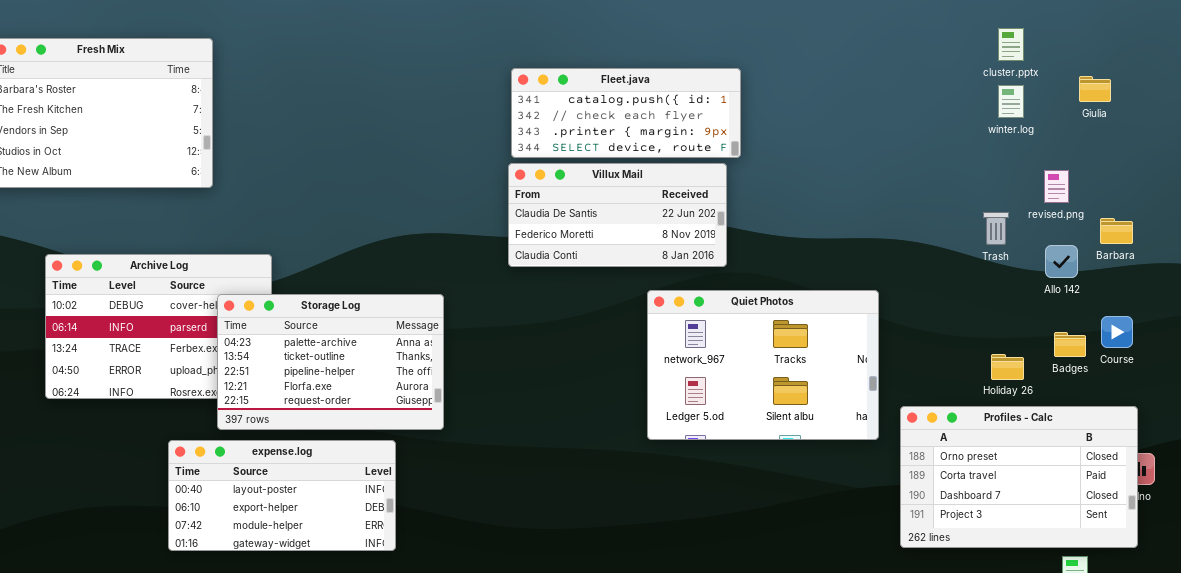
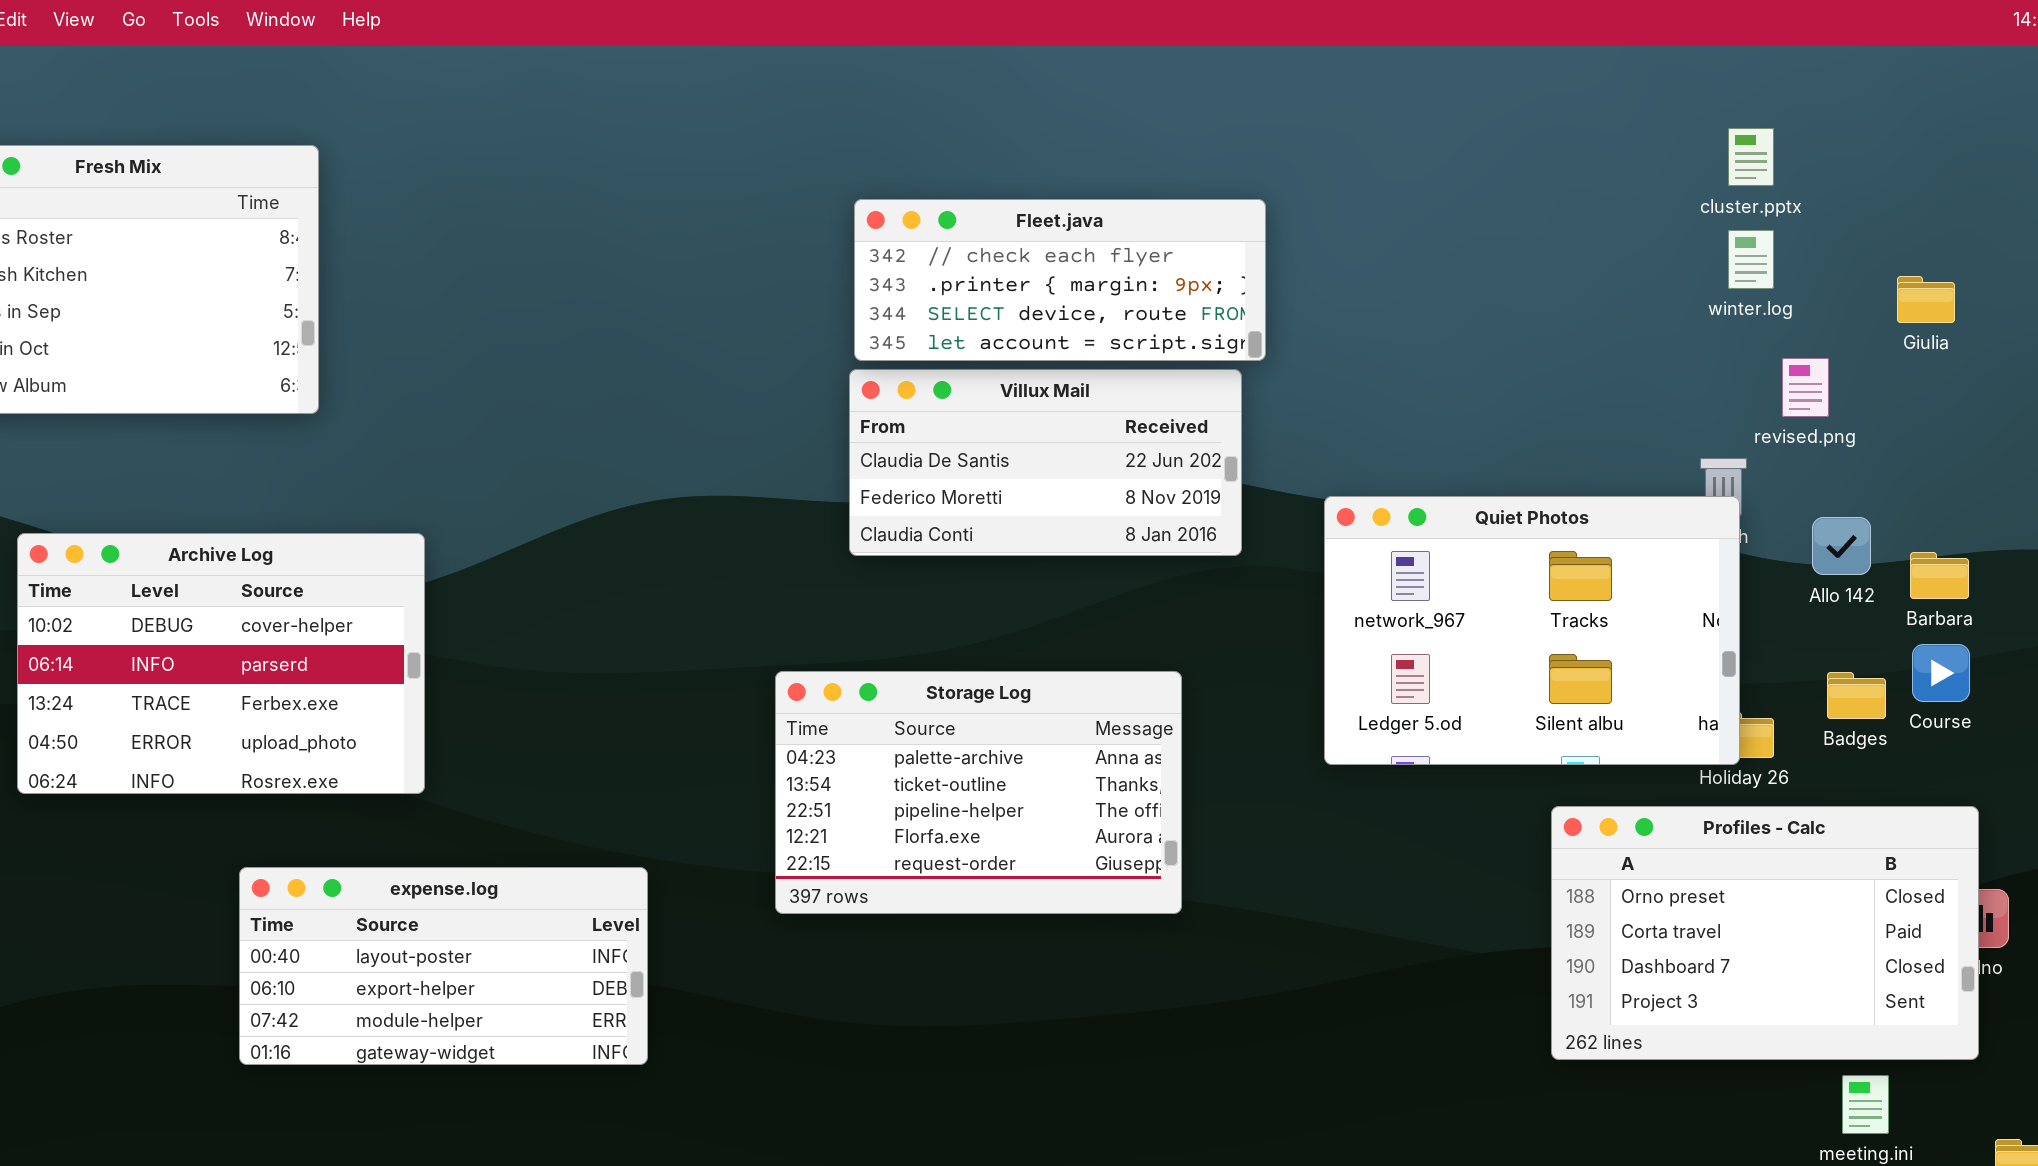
Fleet.java: [511,68,741,158] -> [854,199,1266,361], scrolled down 1 row
Giulia: [1079,76,1111,102] -> [1897,276,1955,323], moved
revised.png: [1044,170,1069,203] -> [1782,358,1829,417], moved
Barbara: [1100,218,1133,244] -> [1910,552,1969,599], moved
Quiet Photos: [647,290,879,440] -> [1324,496,1740,765], moved
Storage Log: [217,294,444,430] -> [775,671,1182,914], moved

